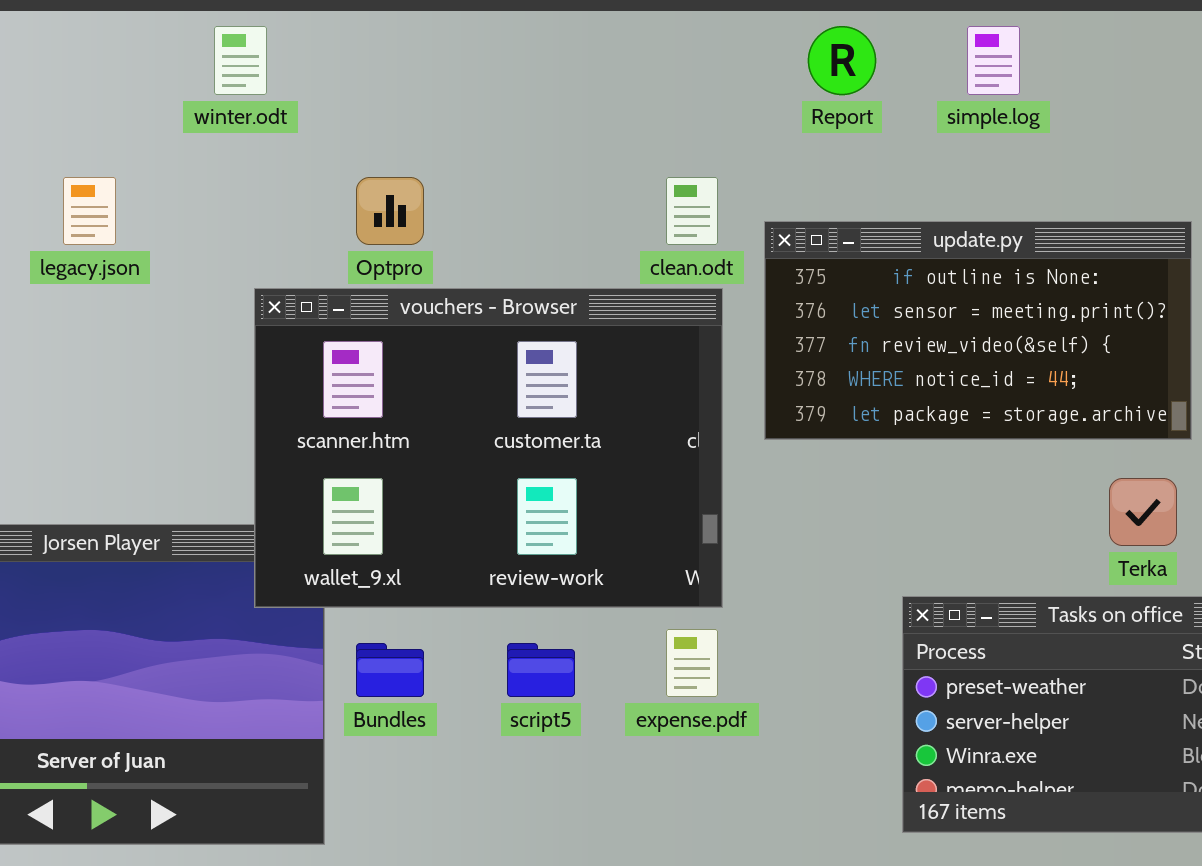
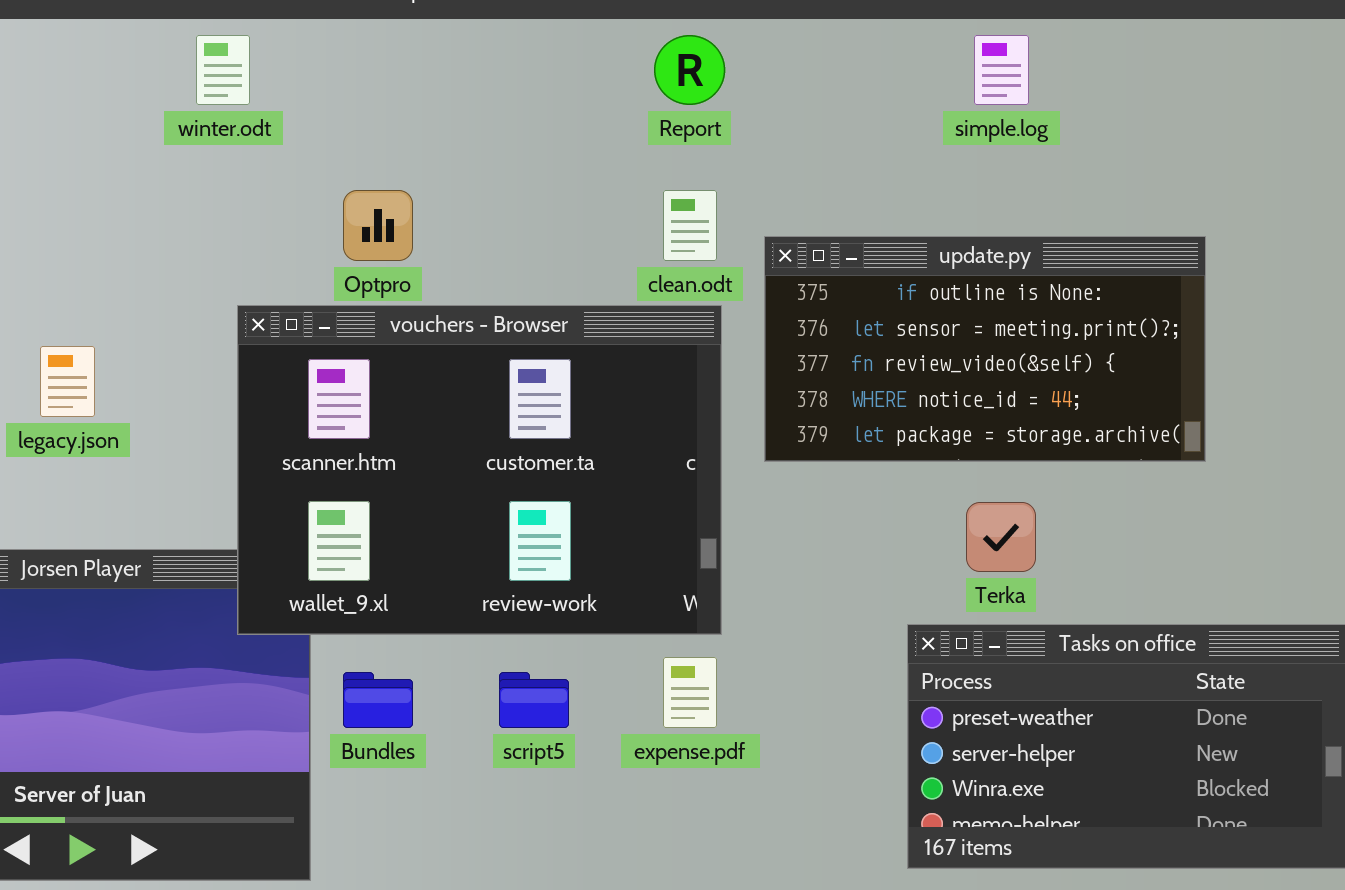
Report: [808,26,876,95] -> [654,35,725,105], moved
legacy.json: [63,177,116,245] -> [40,346,95,417], moved
Terka: [1109,478,1177,546] -> [966,502,1036,572], moved

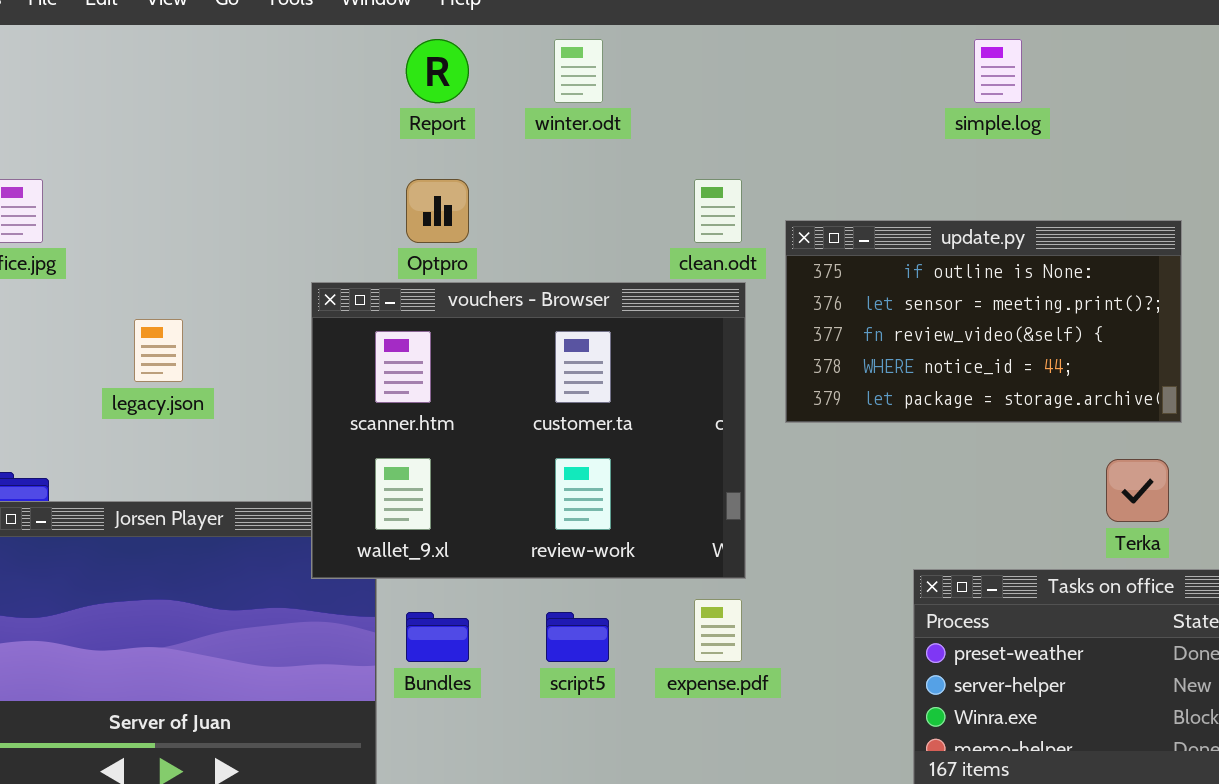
winter.odt: [196,35,250,105] -> [554,39,603,103], moved
Report: [654,35,725,105] -> [406,39,469,103], moved
Terka: [966,502,1036,572] -> [1106,459,1169,522], moved

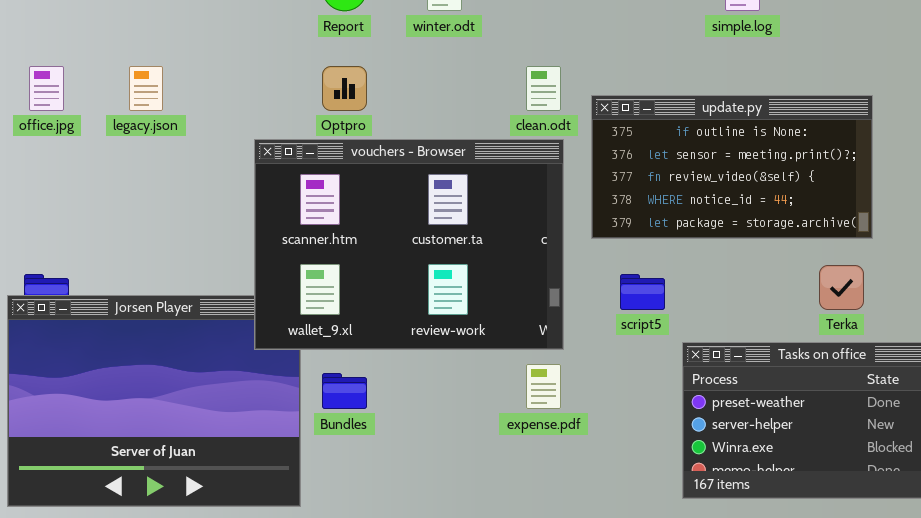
legacy.json: [134,319,183,382] -> [129,66,163,111], moved
script5: [546,612,609,662] -> [620,274,665,310], moved

